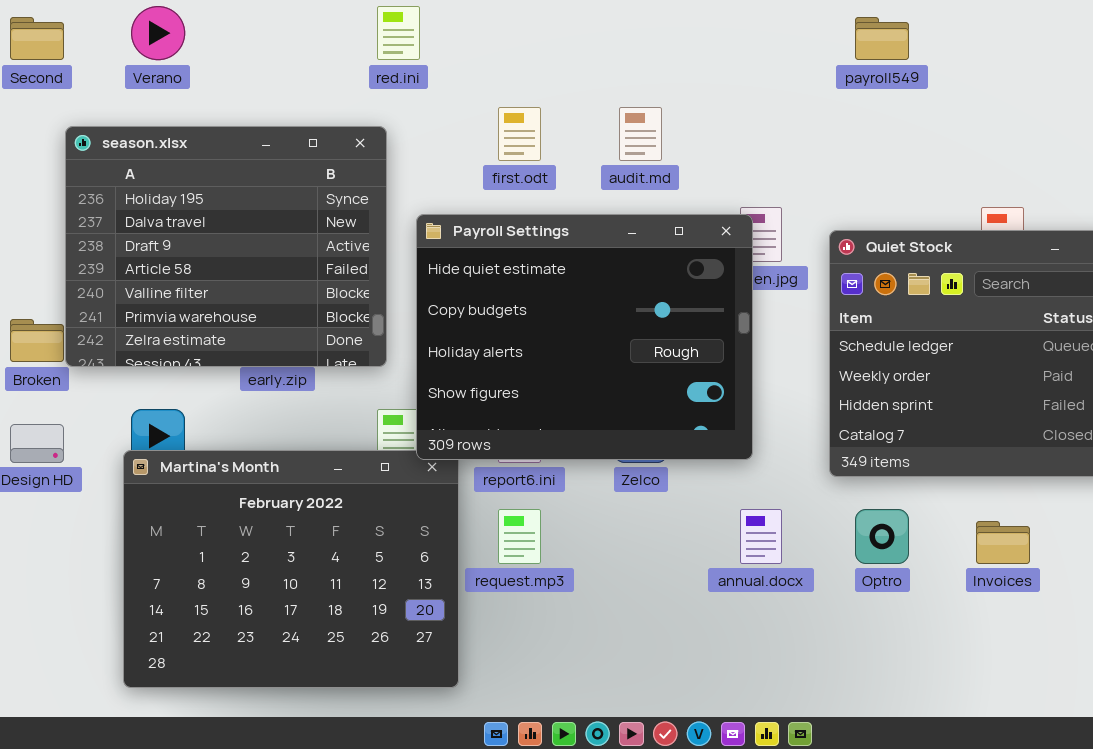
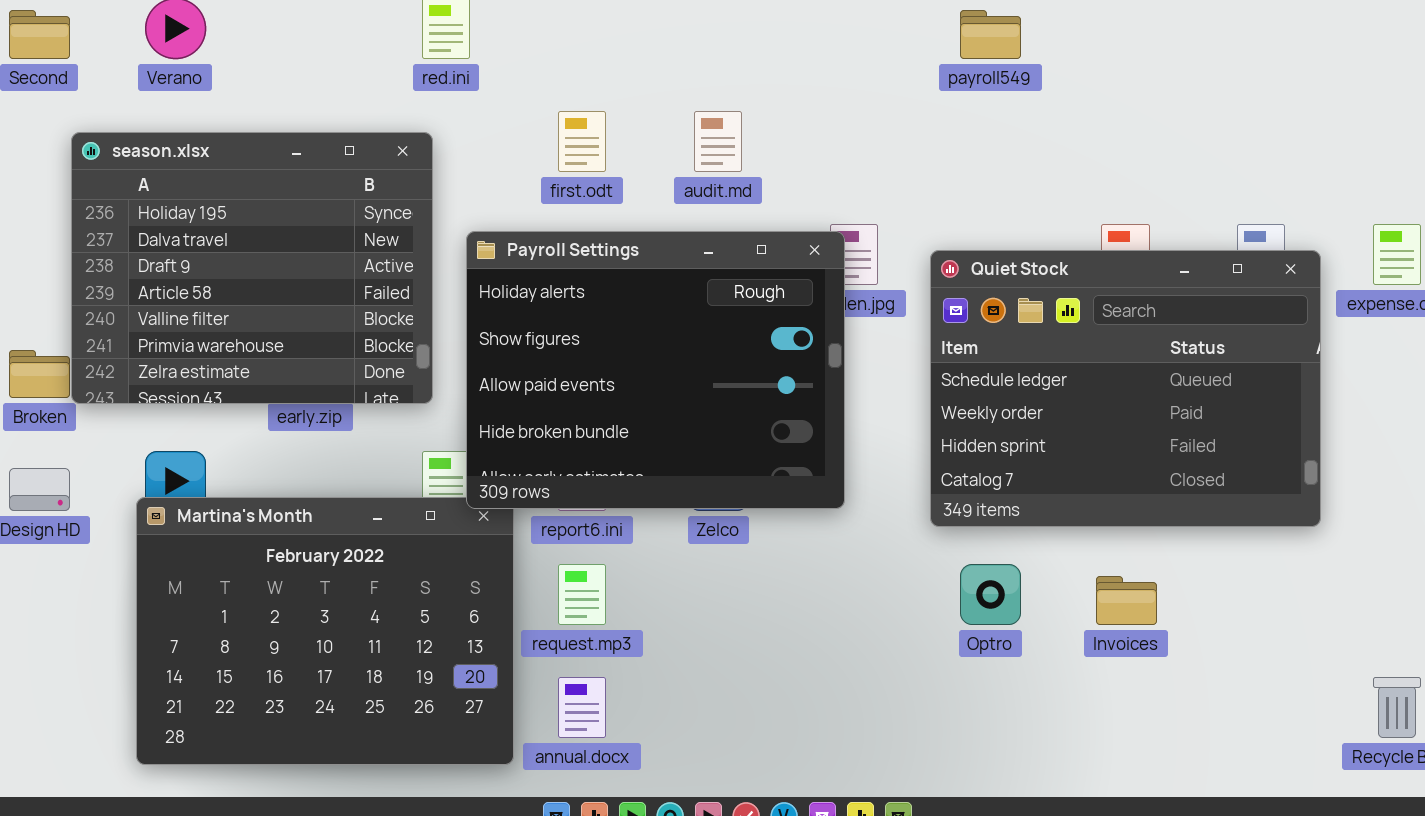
Payroll Settings: [416,214,753,460] -> [466,231,845,509], scrolled down 2 rows
annual.docx: [740,509,782,564] -> [558,677,606,738], moved

